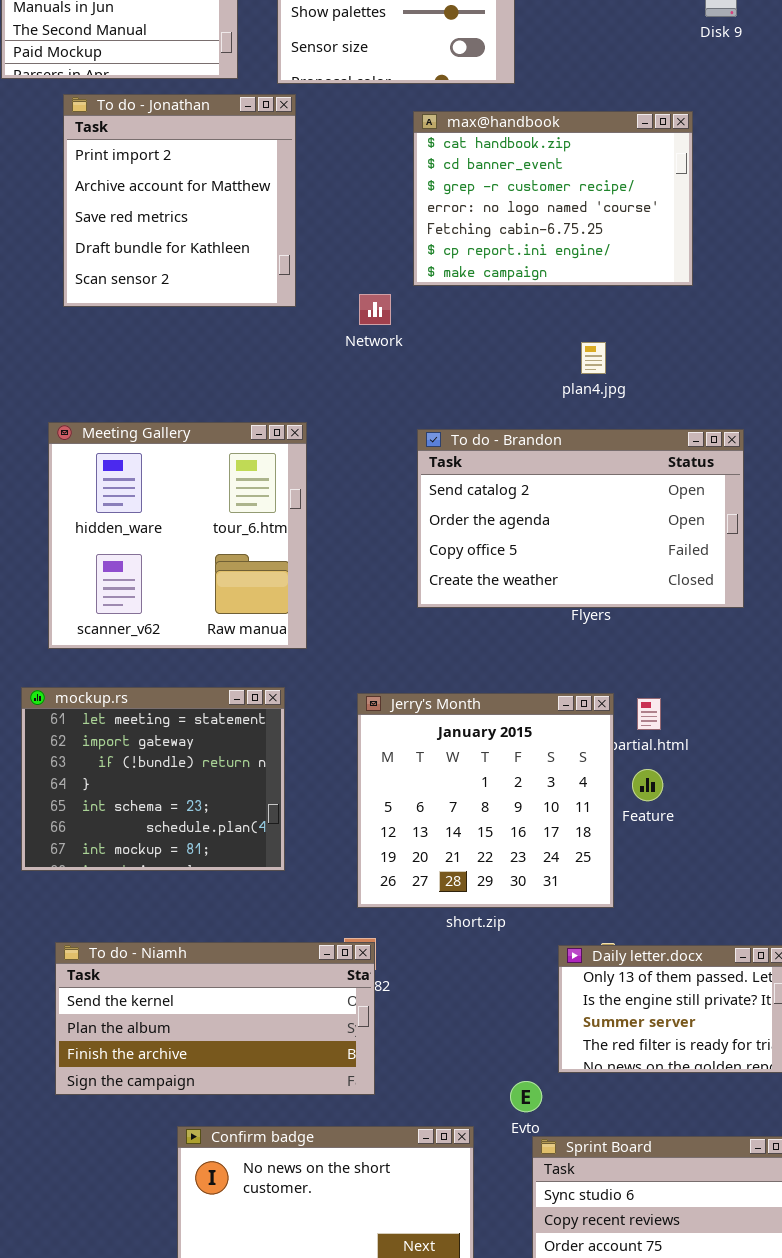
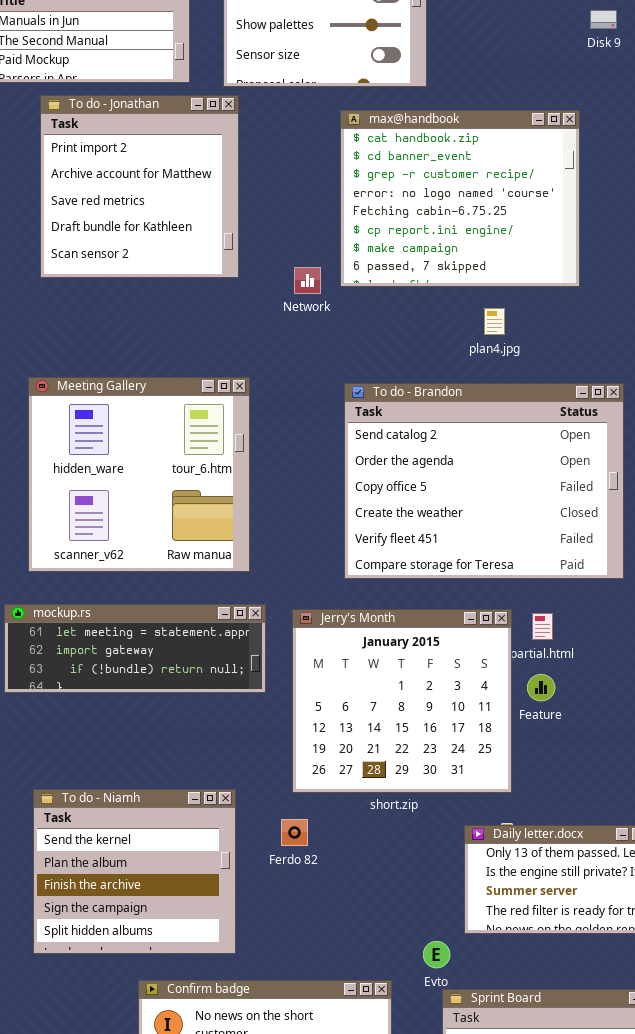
max@handbook: [413,111,693,286] -> [340,110,580,287], resized
To do - Brandon: [417,429,744,608] -> [344,383,624,579], resized
mockup.rs: [21,687,285,871] -> [4,604,266,693], resized
To do - Niamh: [55,942,375,1095] -> [33,789,236,954], resized

